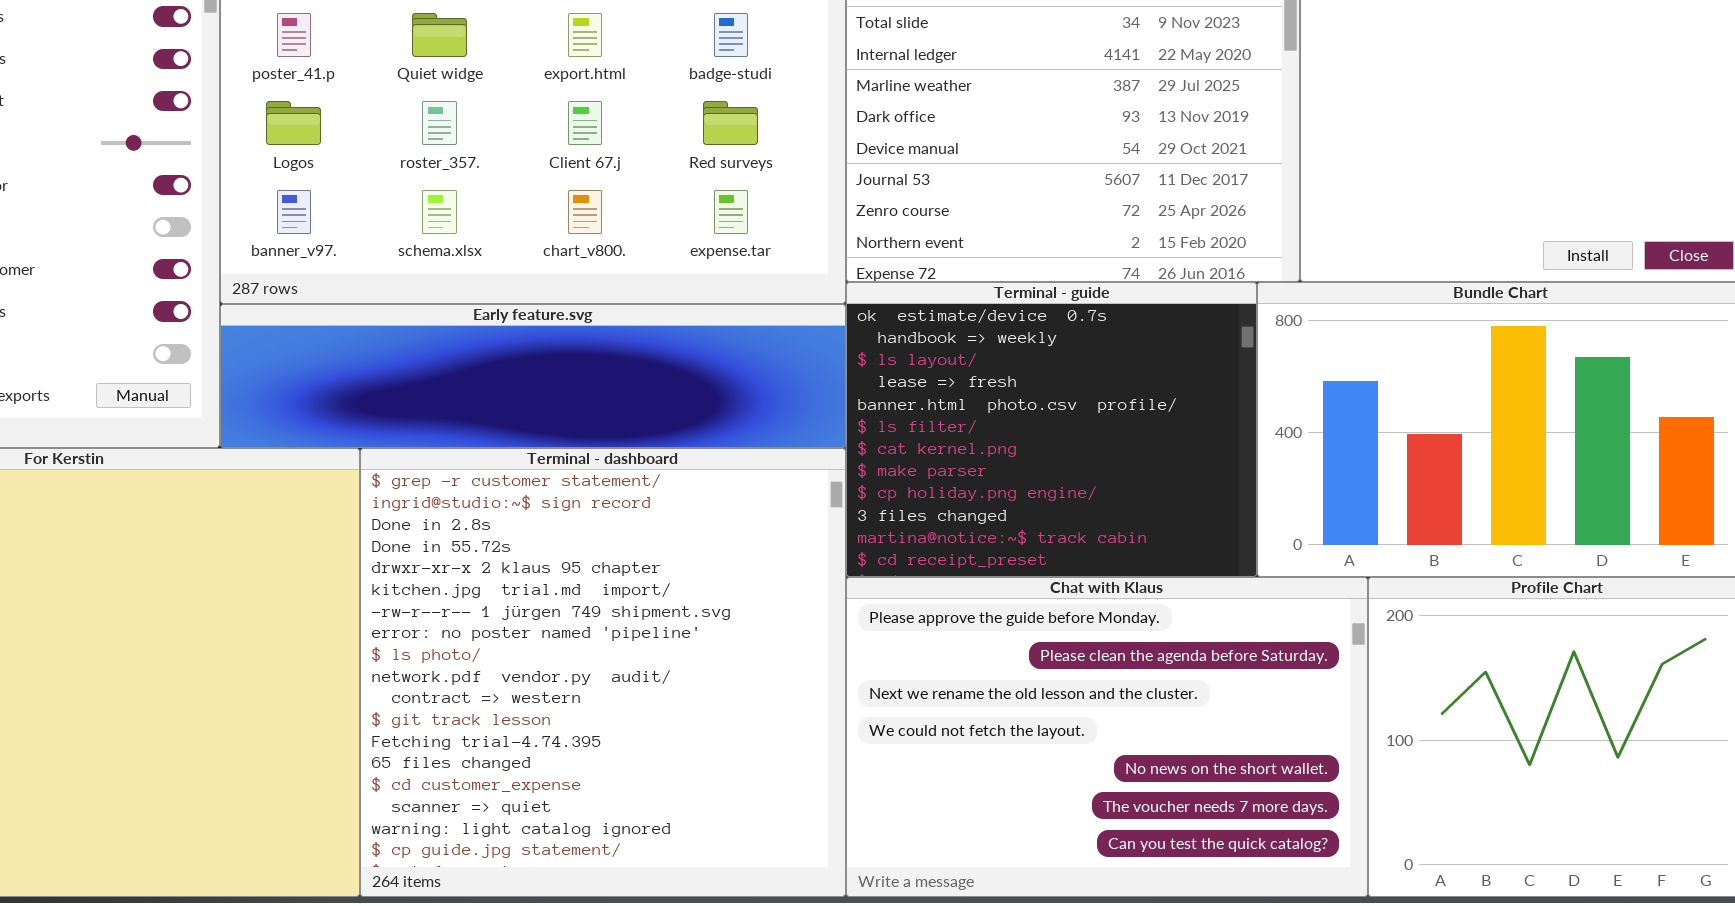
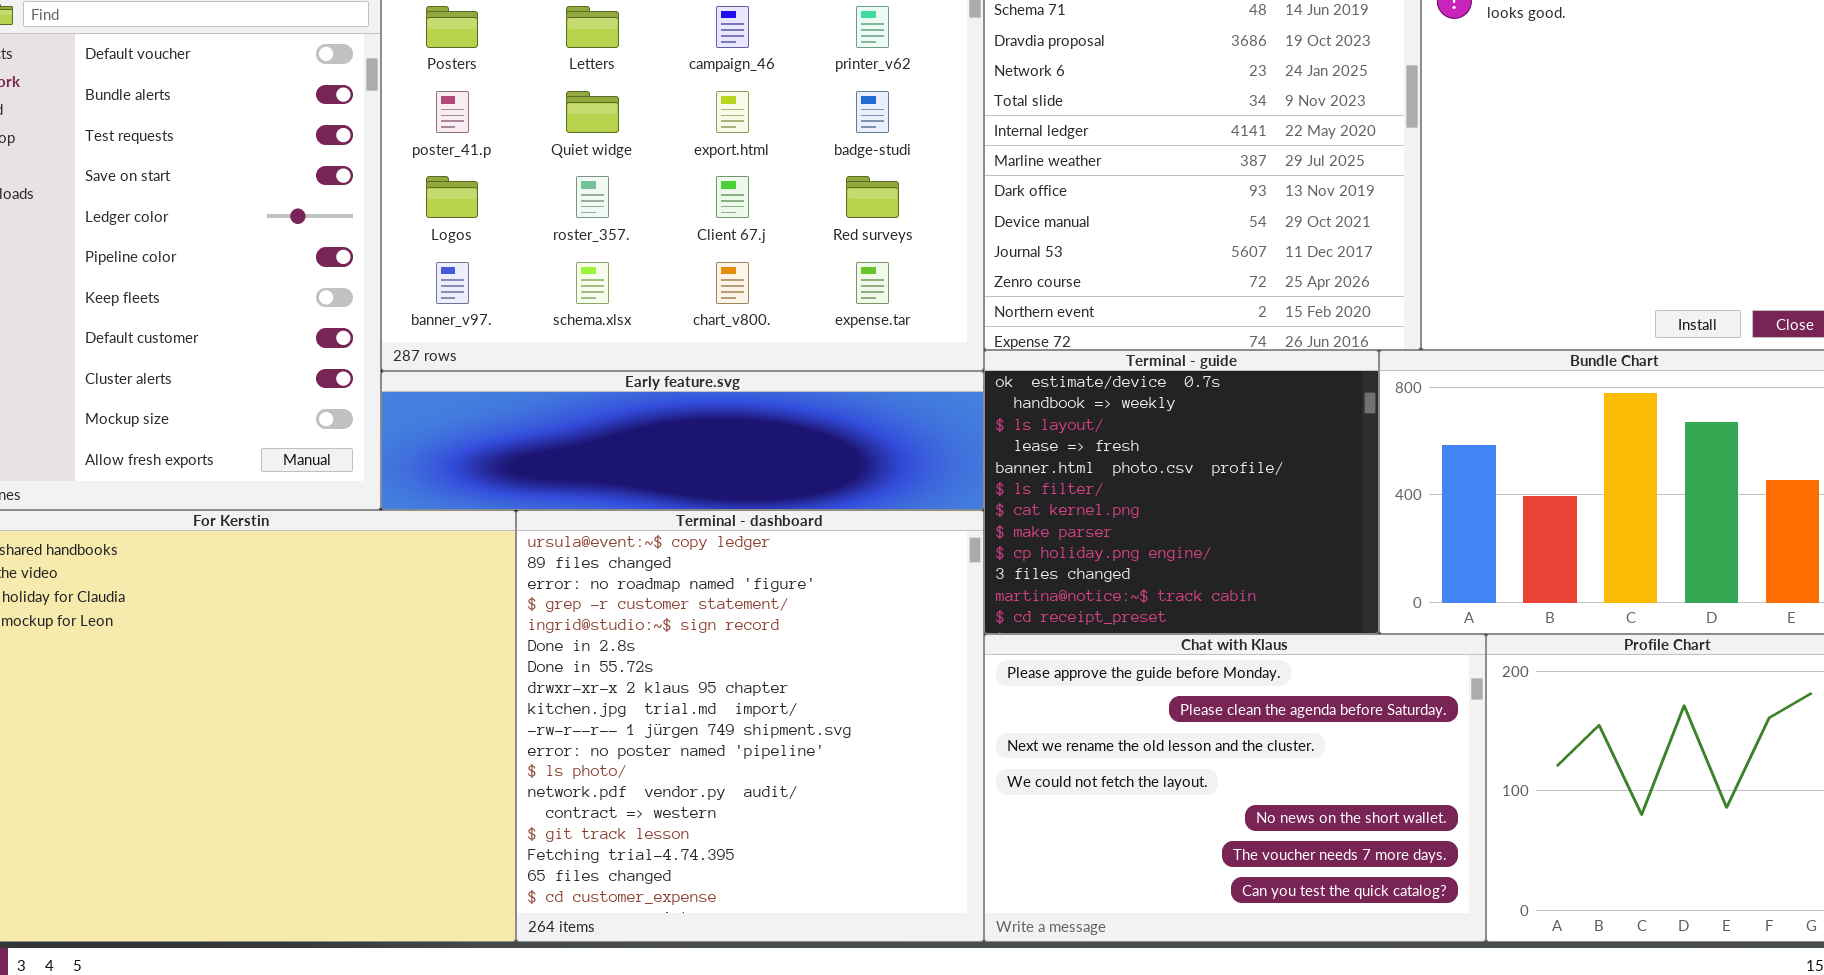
Terminal - dashboard: [360,448,846,897] -> [516,510,984,942], scrolled up 3 rows

